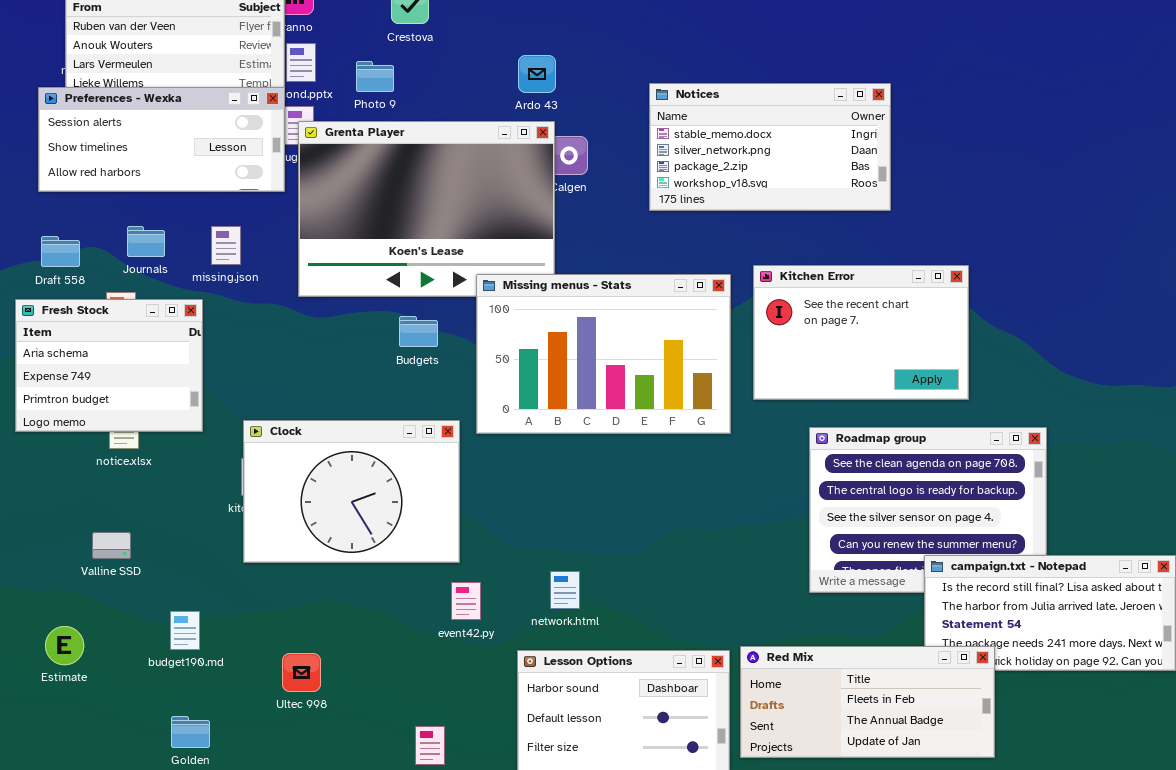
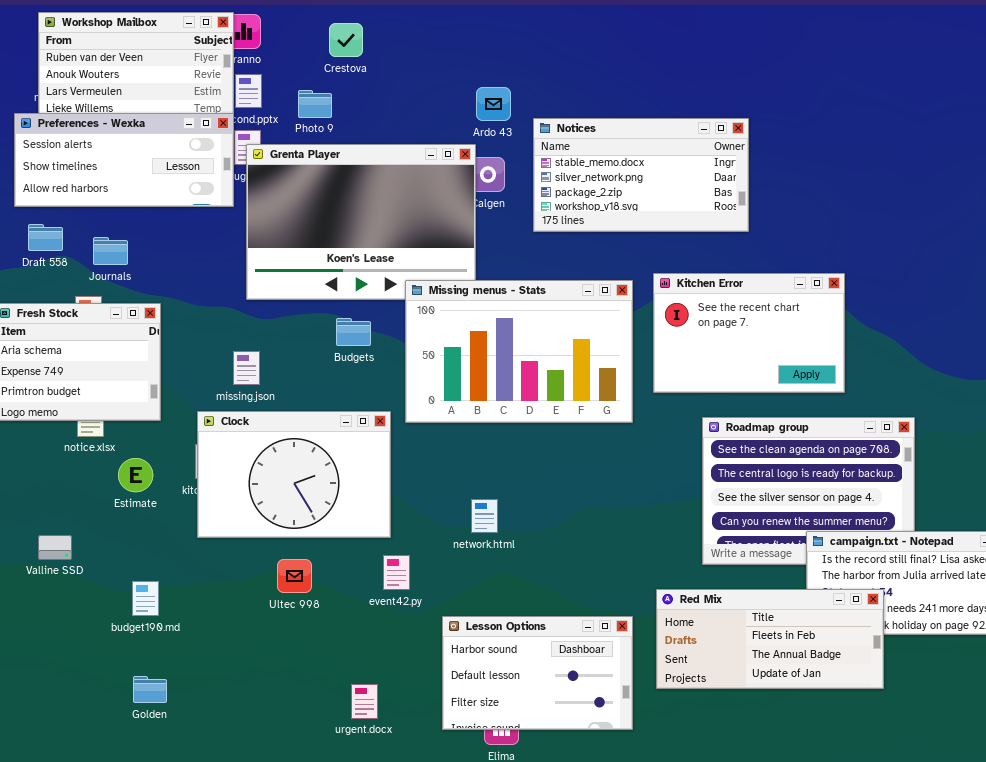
Ardo 43: [518,55,556,93] -> [476,87,511,121], moved
Notices: [649,83,891,211] -> [533,118,749,232], moved
missing.json: [211,226,241,265] -> [233,351,260,385], moved
Draft 558: [41,236,80,267] -> [28,224,63,251], moved
Valline SSD: [92,532,131,559] -> [38,535,72,560], moved
network.html: [550,571,580,609] -> [471,499,498,533], moved
Estimate: [45,626,84,665] -> [118,458,153,492], moved
Red Mix: [740,646,995,758] -> [656,589,884,689], moved
Ultec 998: [282,653,321,692] -> [277,559,312,593], moved

